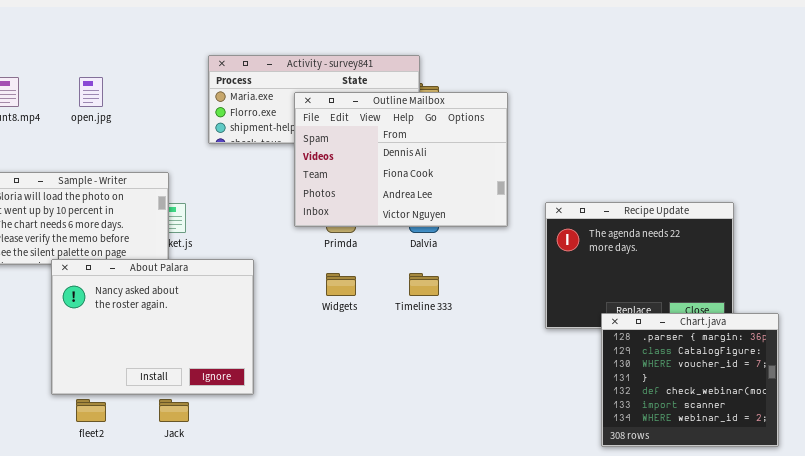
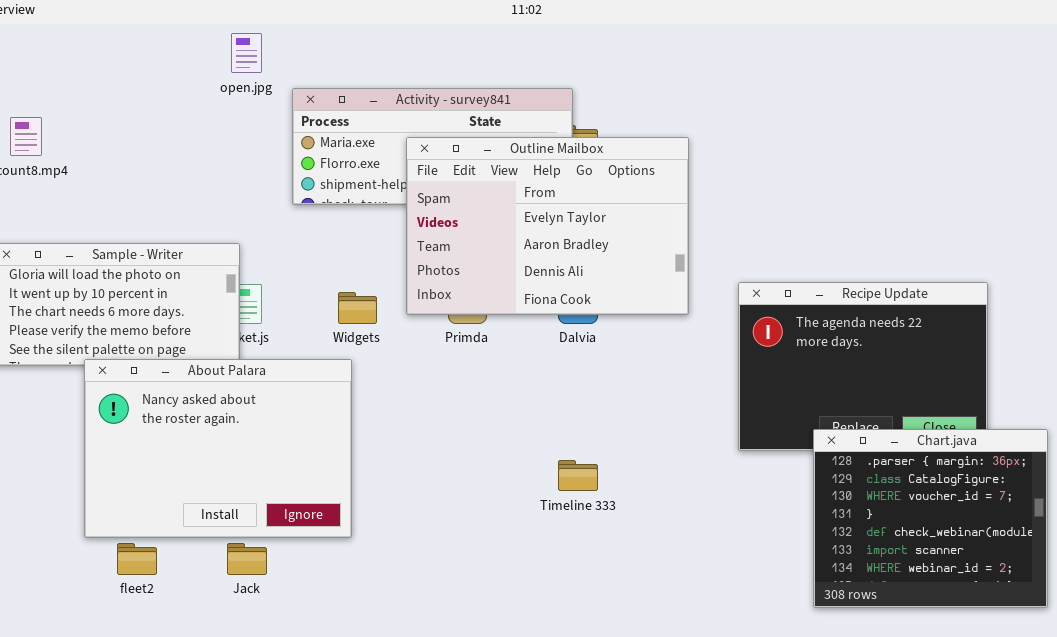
open.jpg: [79,77,103,107] -> [231,33,262,73], moved
Outline Mailbox: [294,92,508,227] -> [406,137,689,315], scrolled up 2 rows
Widgets: [326,273,356,296] -> [338,292,377,324], moved
Timeline 333: [409,273,439,296] -> [558,460,598,491], moved

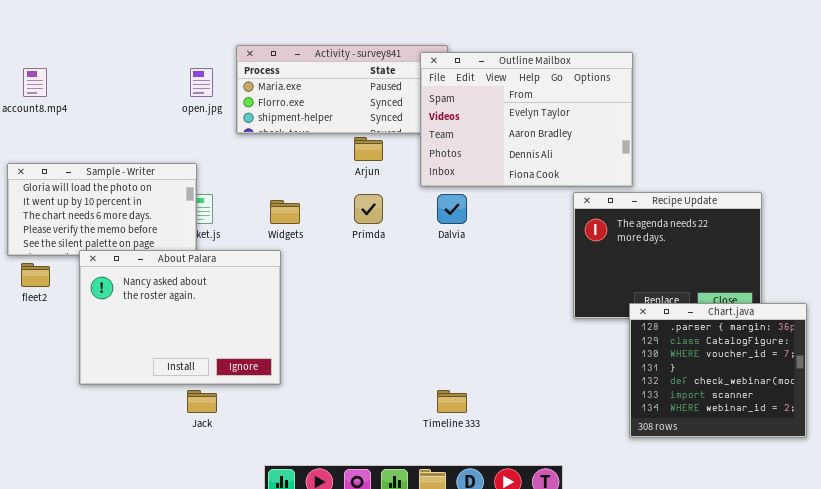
open.jpg: [231,33,262,73] -> [190,68,213,97], moved
Outline Mailbox: [406,137,689,315] -> [420,52,633,187], moved
Timeline 333: [558,460,598,491] -> [437,390,467,413], moved
fleet2: [117,543,157,575] -> [21,263,50,287], moved

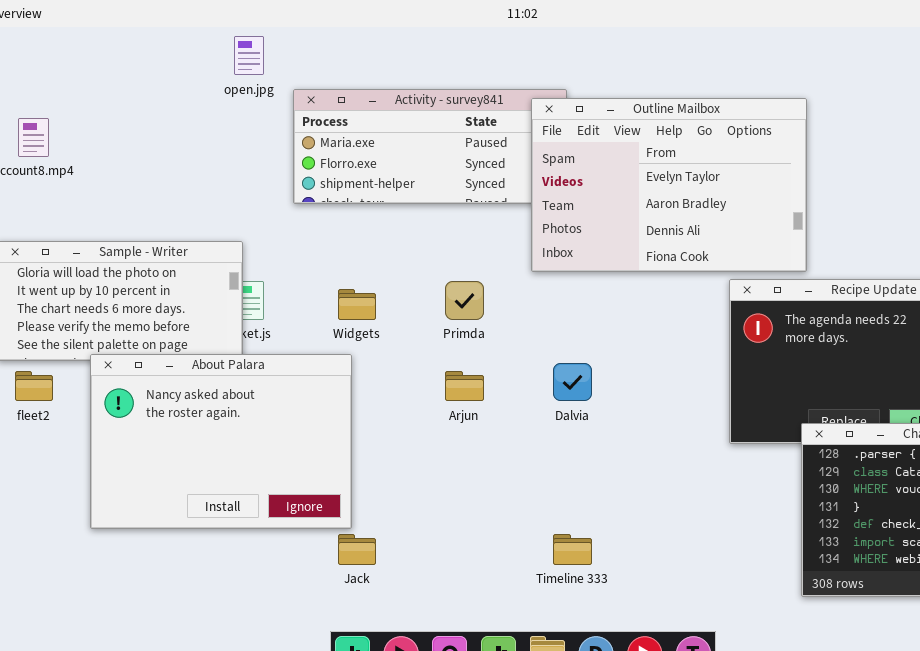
open.jpg: [190,68,213,97] -> [234,36,264,75], moved
Arjun: [354,137,383,161] -> [445,371,484,401], moved
Dalvia: [437,194,467,224] -> [553,363,592,401], moved
Jack: [187,390,217,413] -> [338,534,376,565], moved

